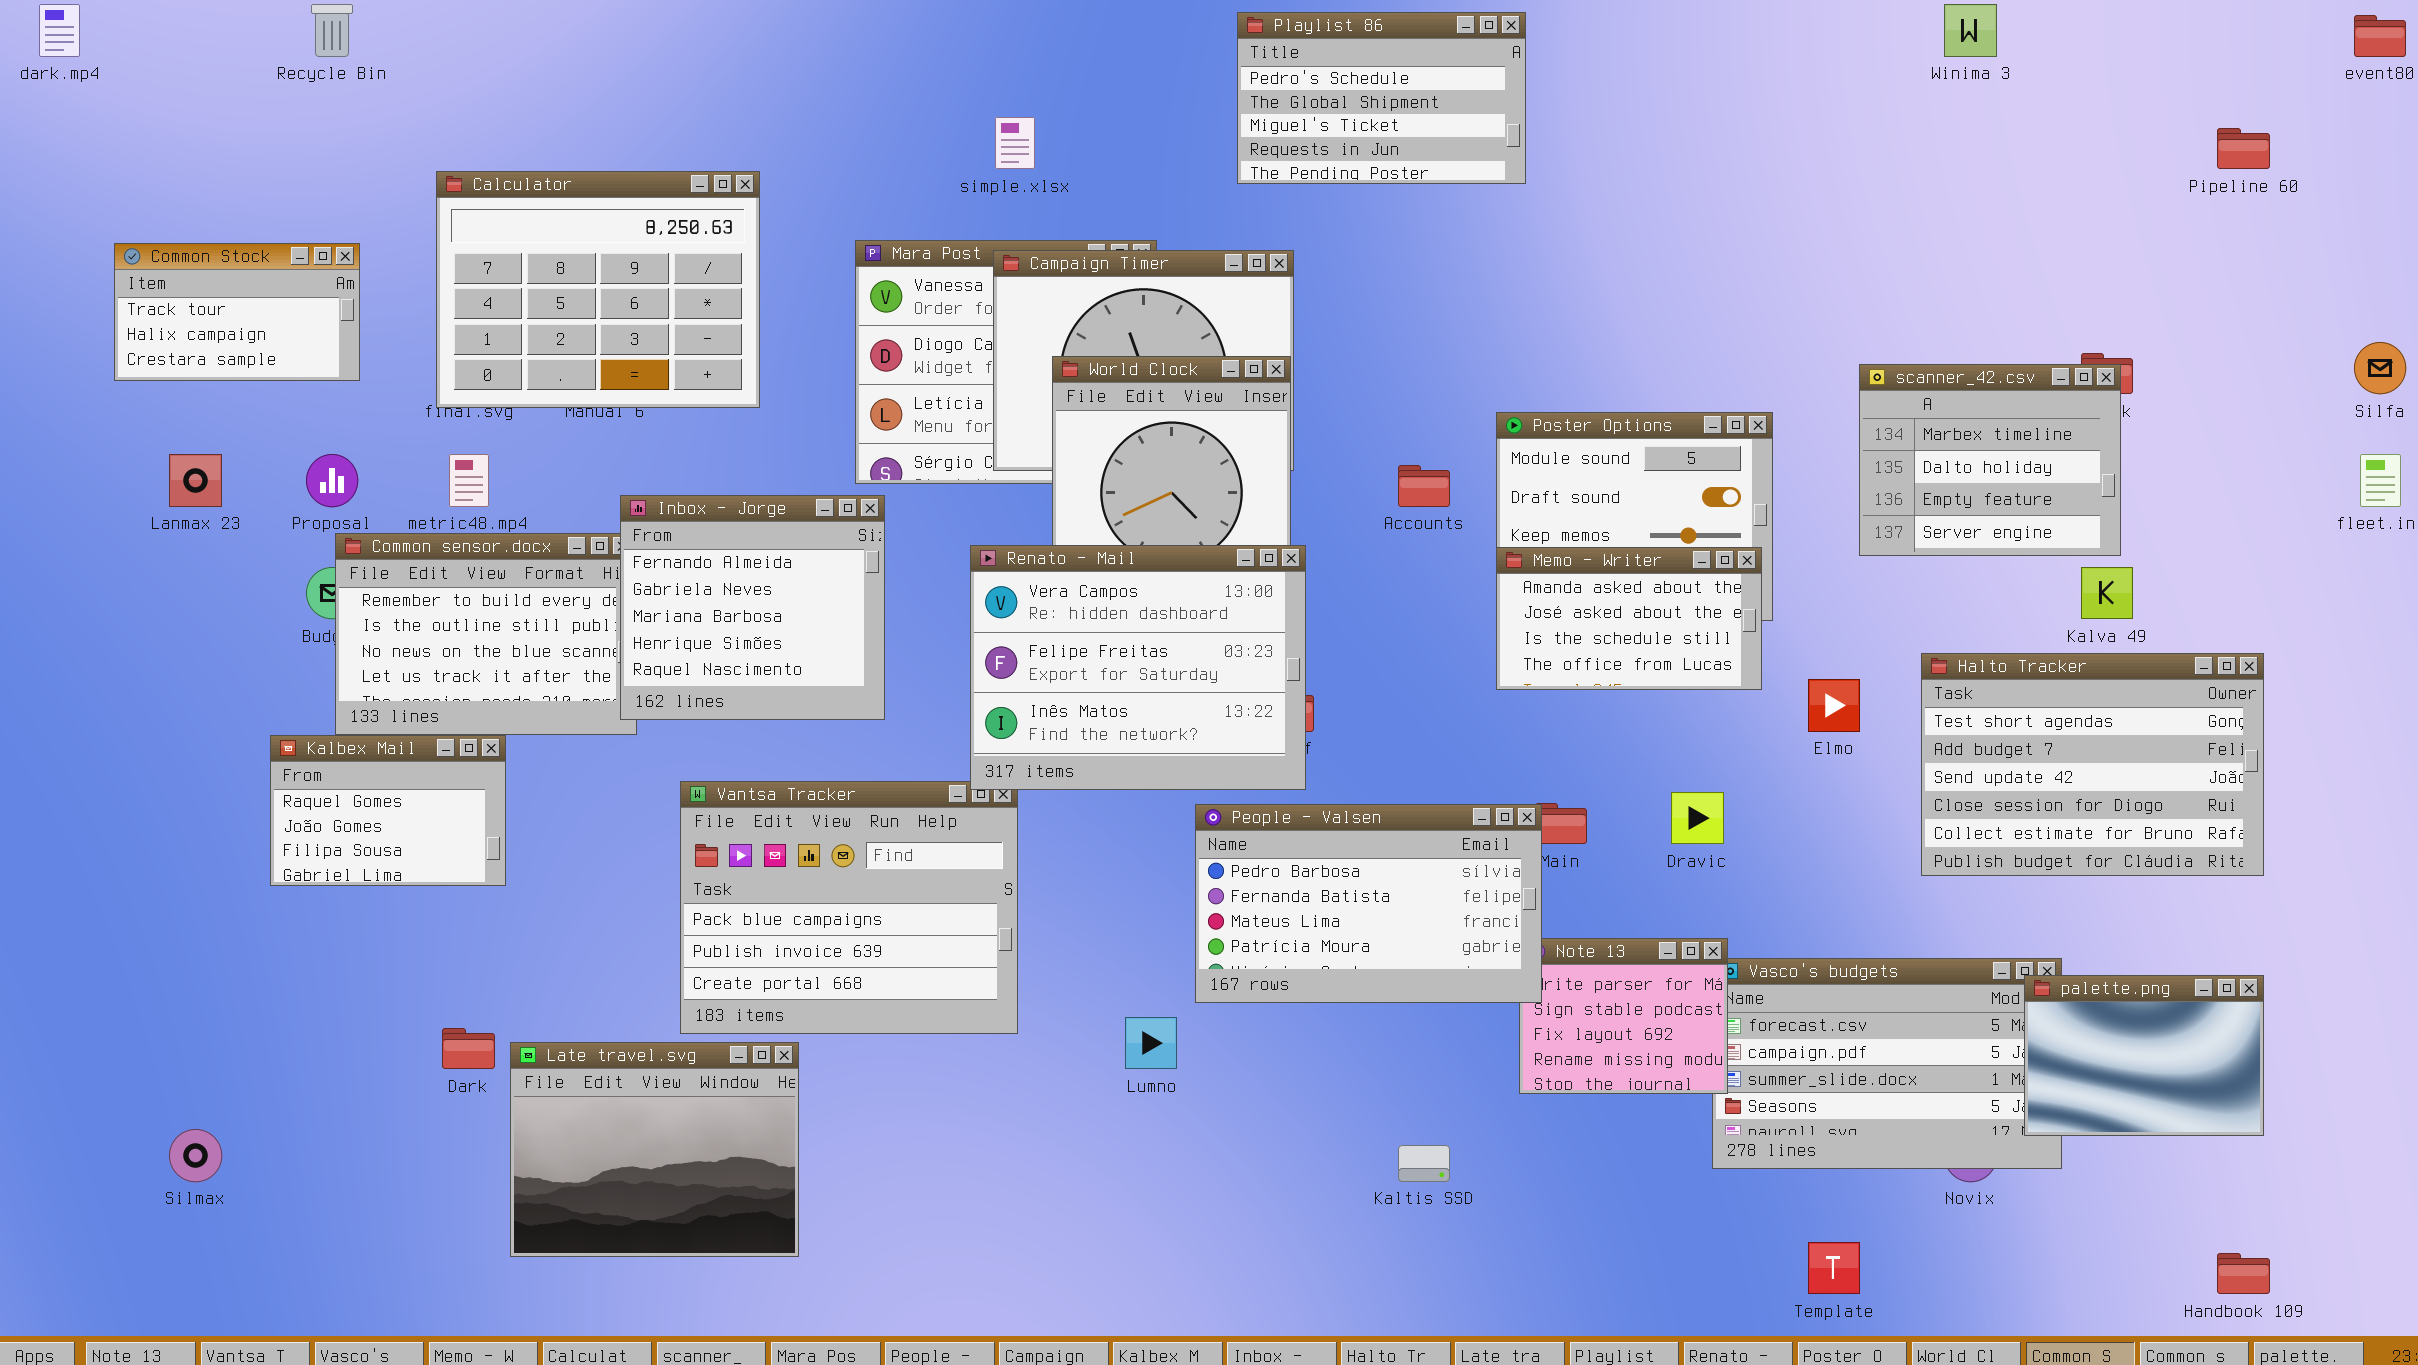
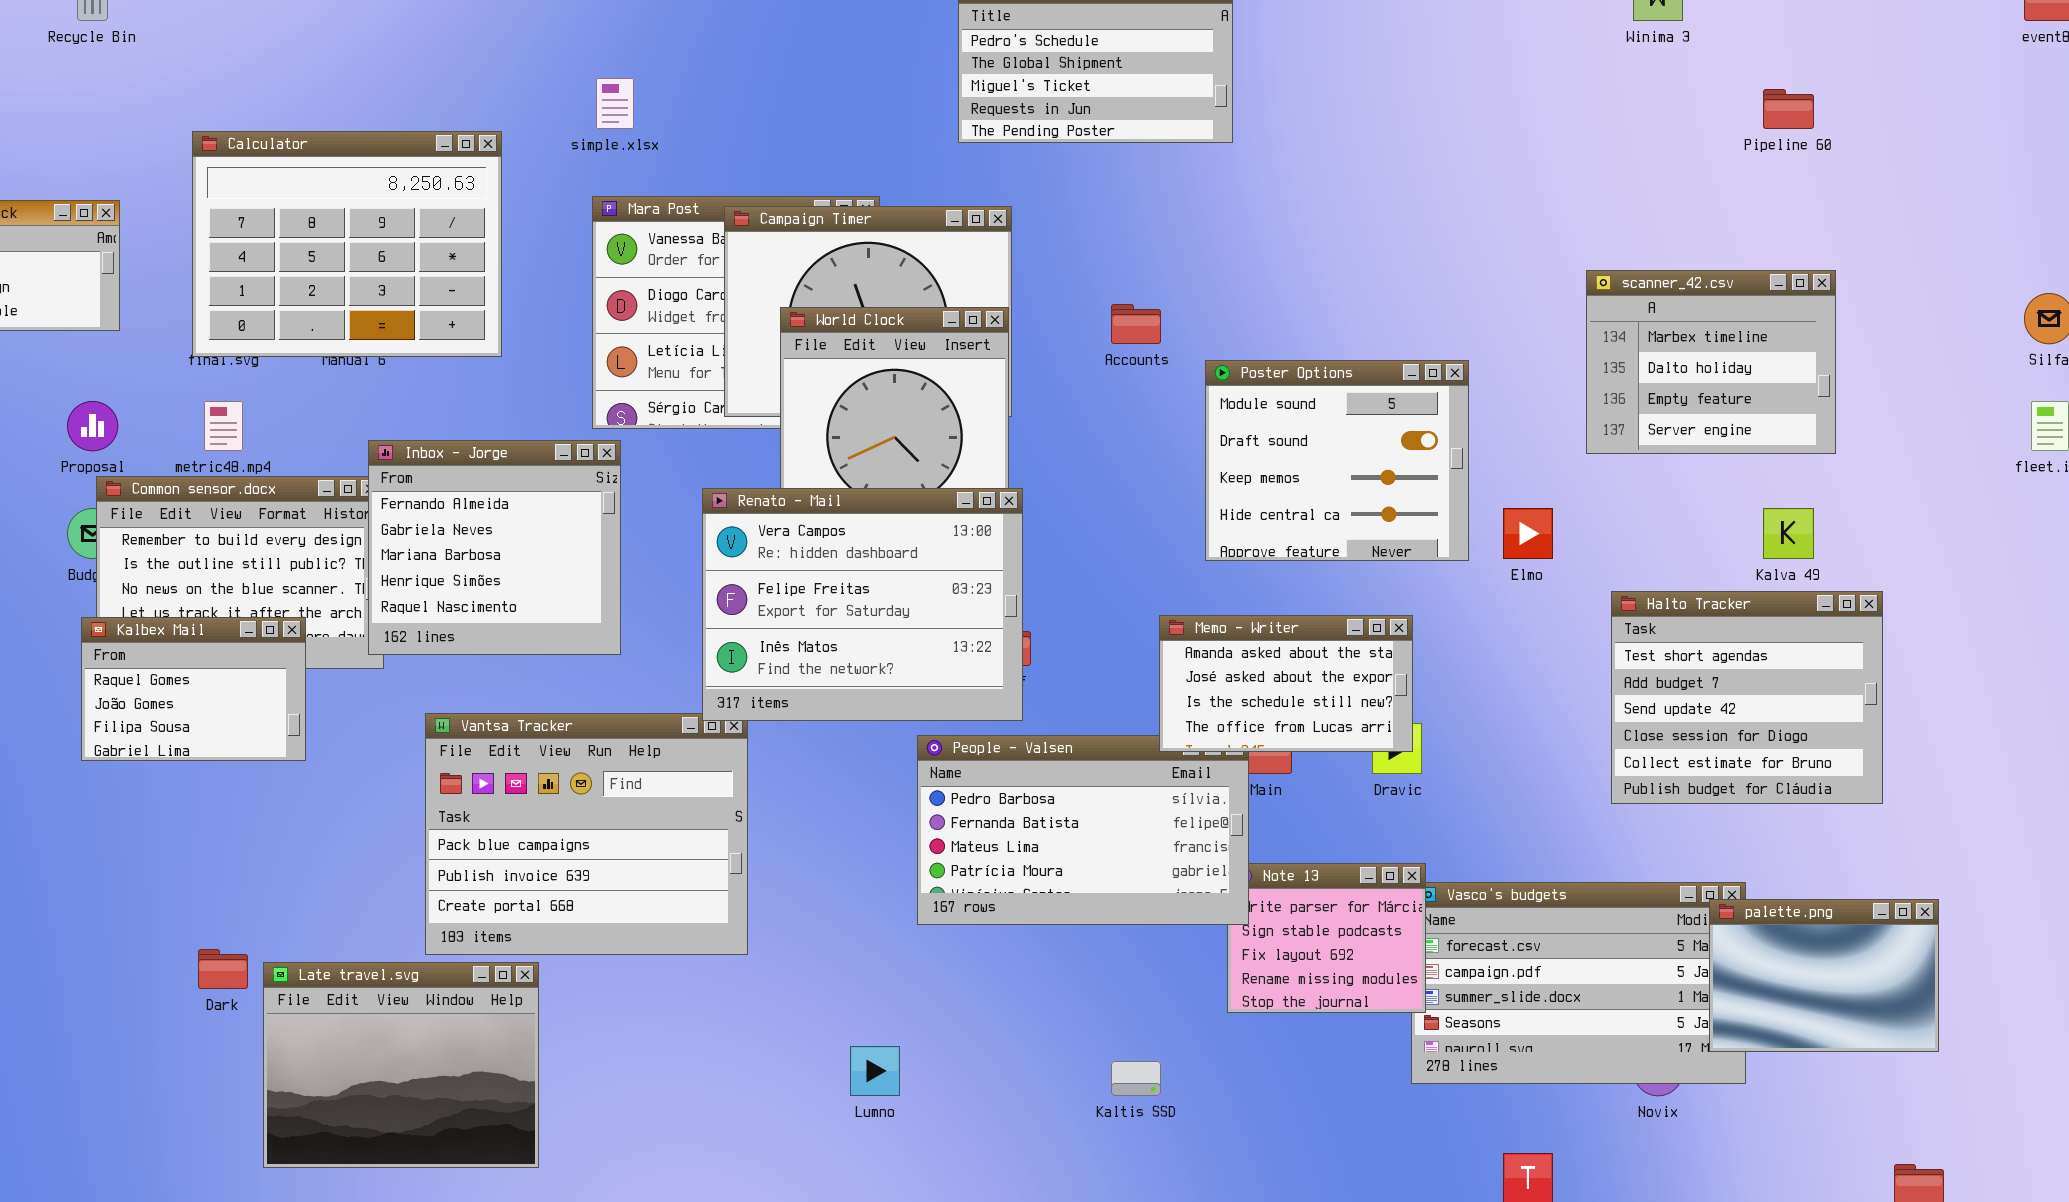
simple.xlsx: [995,117,1035,169] -> [596,78,634,129], moved
Pipeline 60: [2217,128,2270,169] -> [1763,89,1814,129], moved
scanner_42.csv: [1859,364,2121,556] -> [1586,270,1836,454], moved
Accounts: [1398,465,1450,507] -> [1111,304,1161,344], moved
Memo - Writer: [1496,547,1762,690] -> [1159,615,1413,752], moved
Halto Tracker: [1921,653,2264,876] -> [1611,591,1883,804], resized
Elmo: [1808,679,1860,732] -> [1503,508,1553,559], moved
Kalbex Mail: [270,735,506,886] -> [81,617,306,761], moved
Lumno: [1125,1017,1177,1069] -> [850,1046,900,1096], moved

